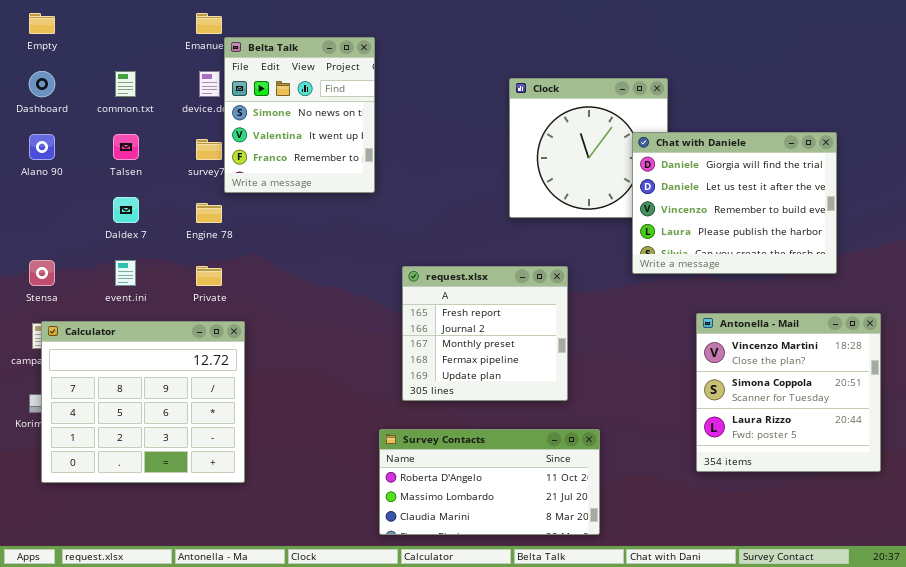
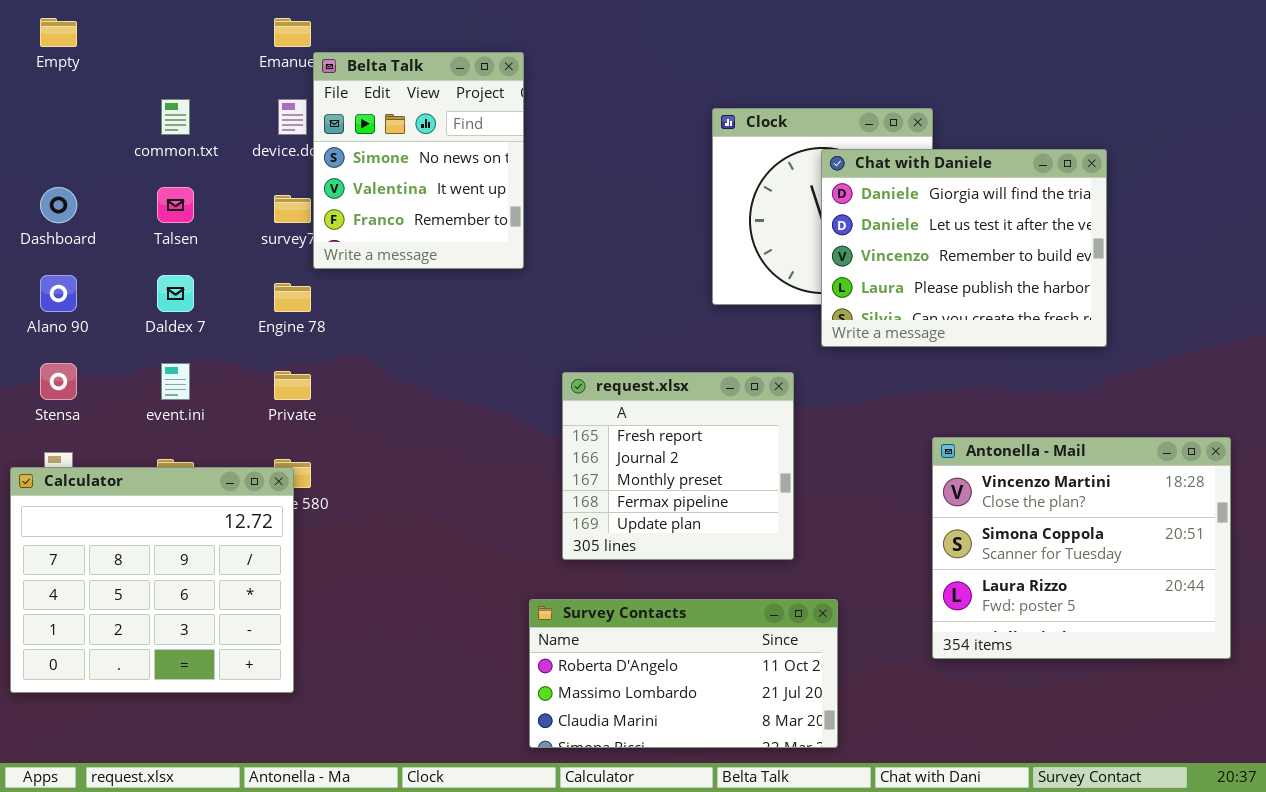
Dashboard: [29,71,55,97] -> [40,187,77,223], moved
Chat with Daniele: [632,132,837,274] -> [821,149,1107,347], moved
Alano 90: [29,134,55,160] -> [40,275,77,312], moved
Antonella - Mail: [696,313,881,472] -> [932,437,1231,659], resized
Calculator: [41,321,245,483] -> [10,467,294,693], moved

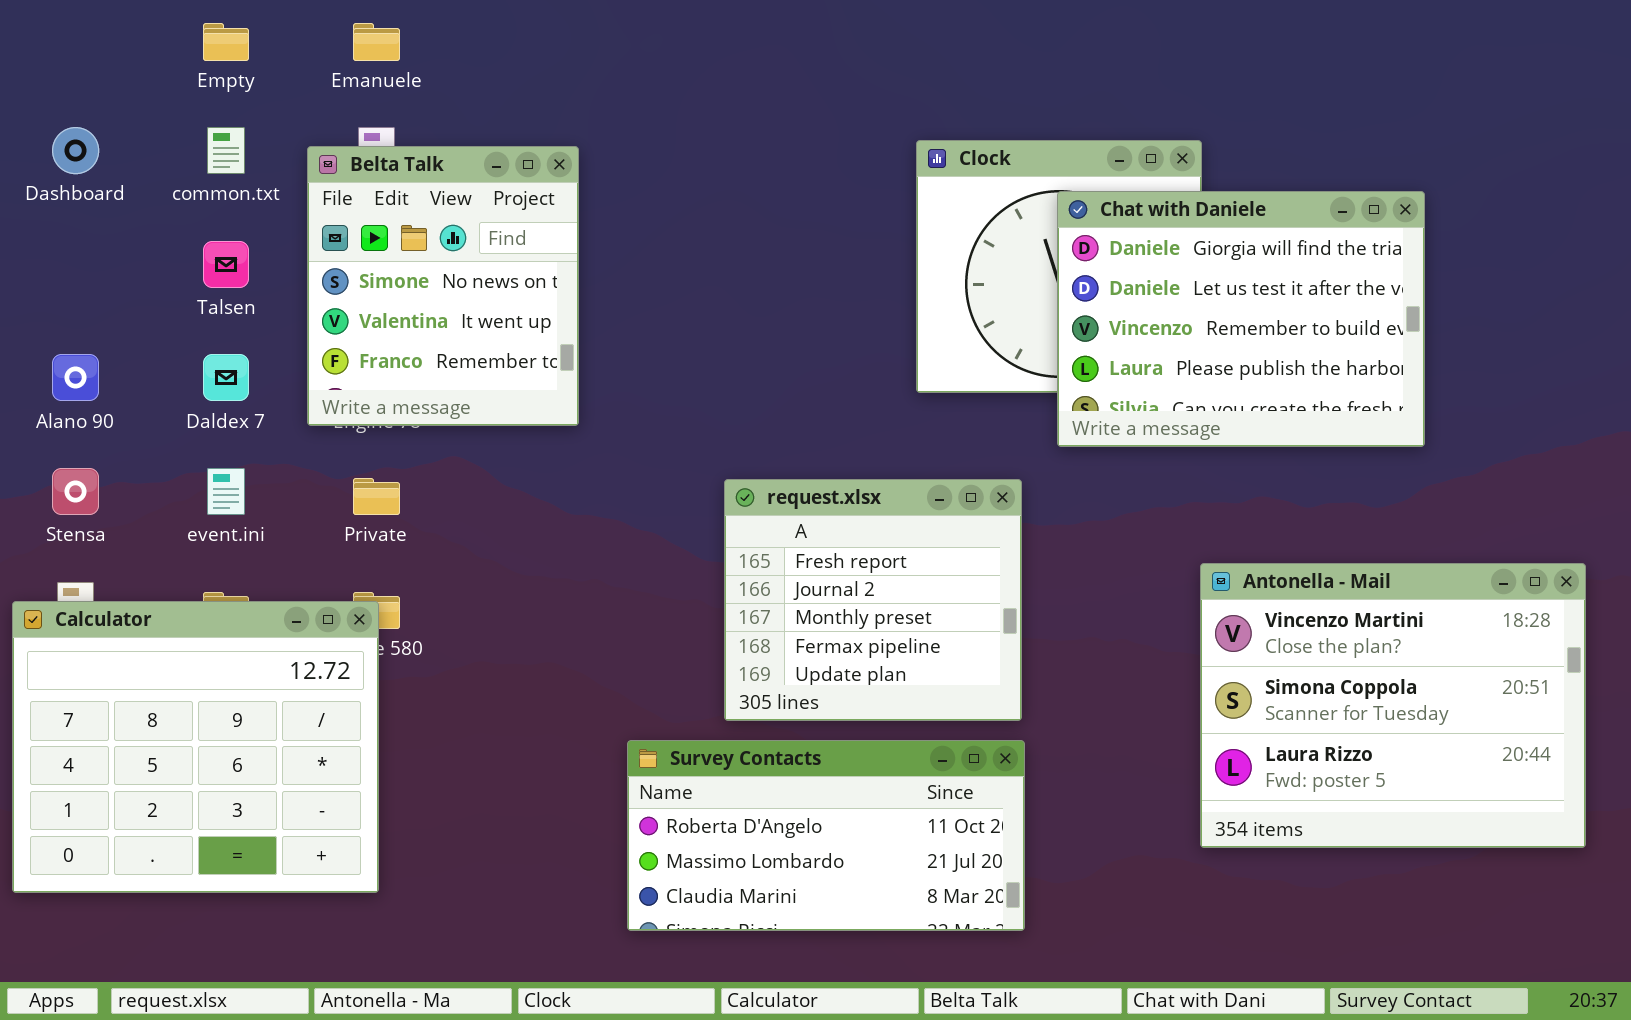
Empty: [40,18,77,47] -> [203,23,249,61], moved
Belta Talk: [313,52,524,269] -> [307,146,579,426], moved
Dashboard: [40,187,77,223] -> [52,127,99,174], moved
Survey Contacts: [529,599,838,748] -> [627,740,1025,931], moved

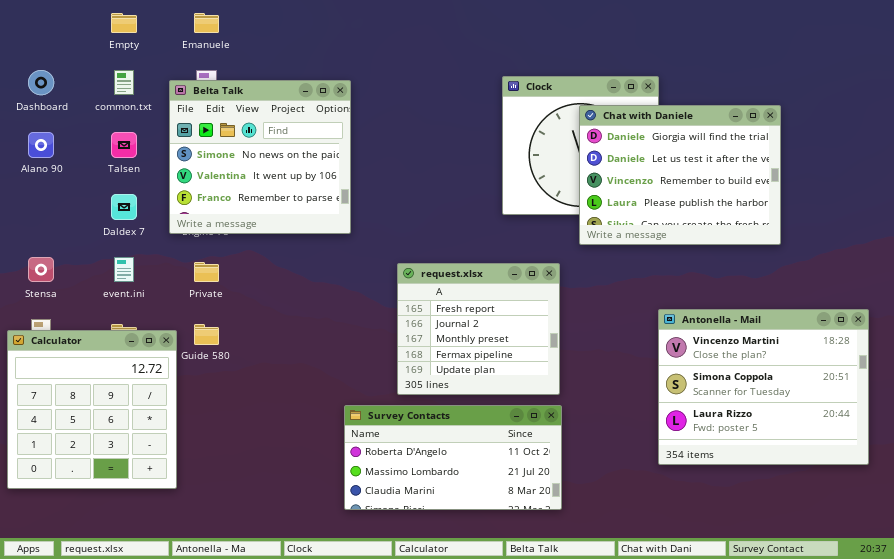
Belta Talk: [307,146,579,426] -> [169,80,351,234], resized
Alano 90: [52,354,99,401] -> [28,132,54,158], moved
Calculator: [12,601,379,893] -> [7,330,177,489], resized

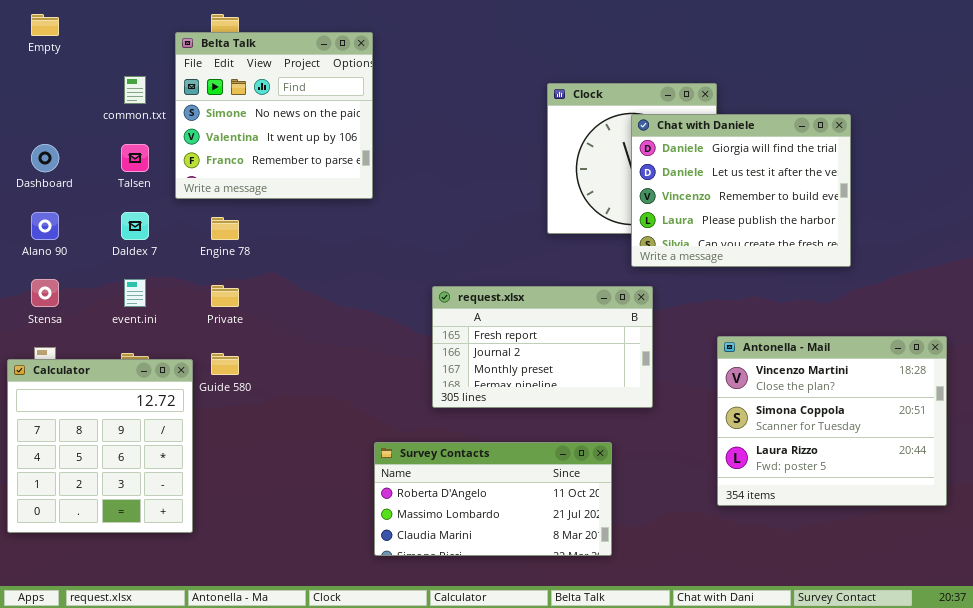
Empty: [111,13,137,33] -> [31,14,59,36], moved
Dashboard: [28,70,54,95] -> [31,144,59,172], moved
Belta Talk: [169,80,351,234] -> [175,32,373,199], moved
Alano 90: [28,132,54,158] -> [31,212,59,240], moved
request.xlsx: [397,263,560,395] -> [432,286,653,408], resized

